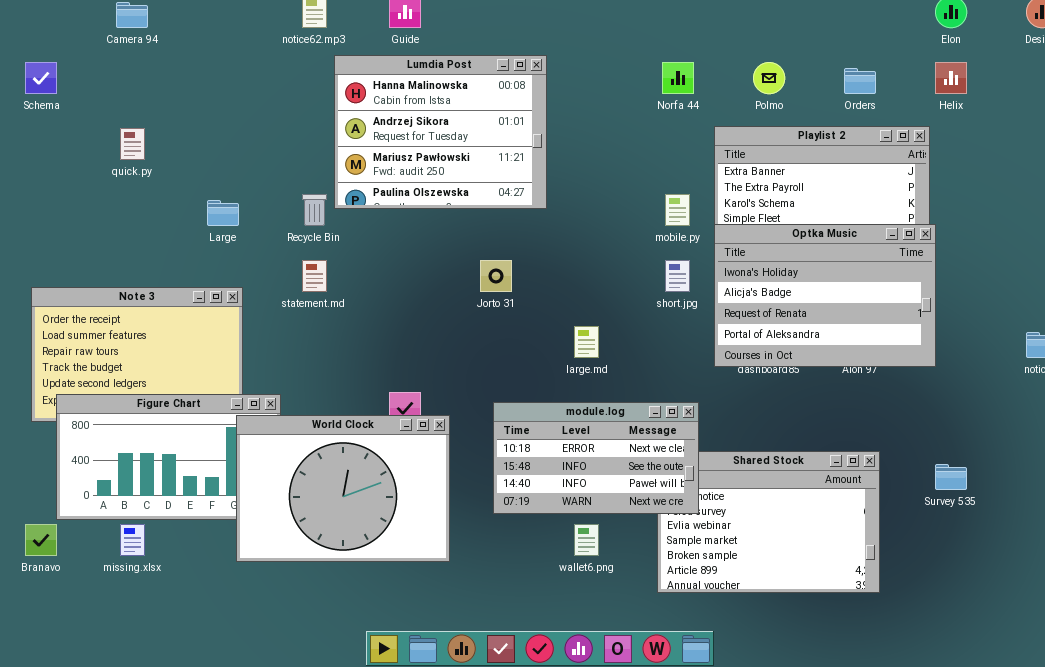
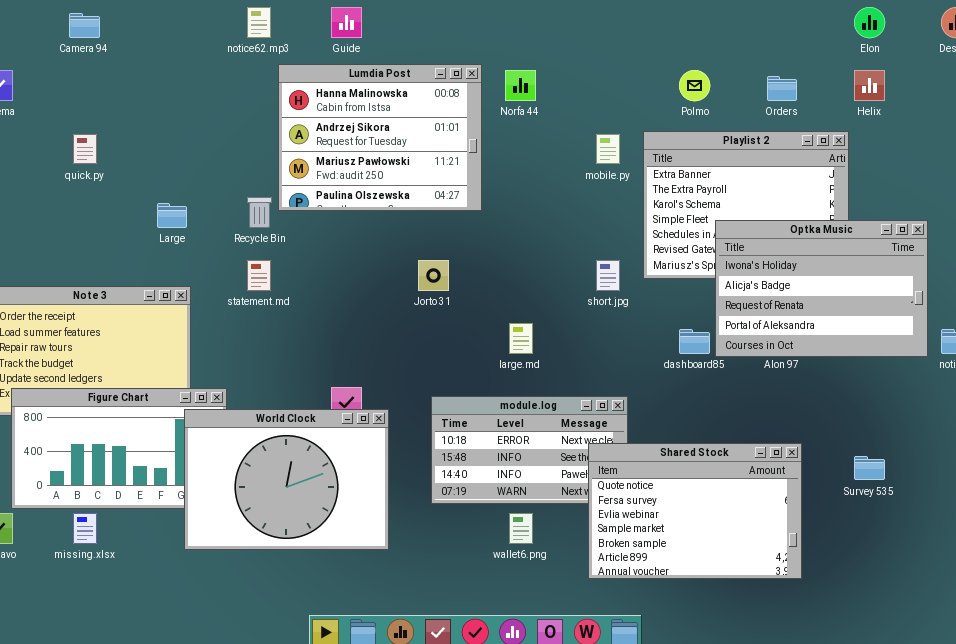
Norfa 44: [662,62,694,94] -> [505,70,536,101], moved
mobile.py: [665,194,690,226] -> [596,134,620,164], moved
Optka Music: [714,224,936,367] -> [715,220,928,357], moved
Shared Stock: [657,451,880,593] -> [588,443,802,579], raised

